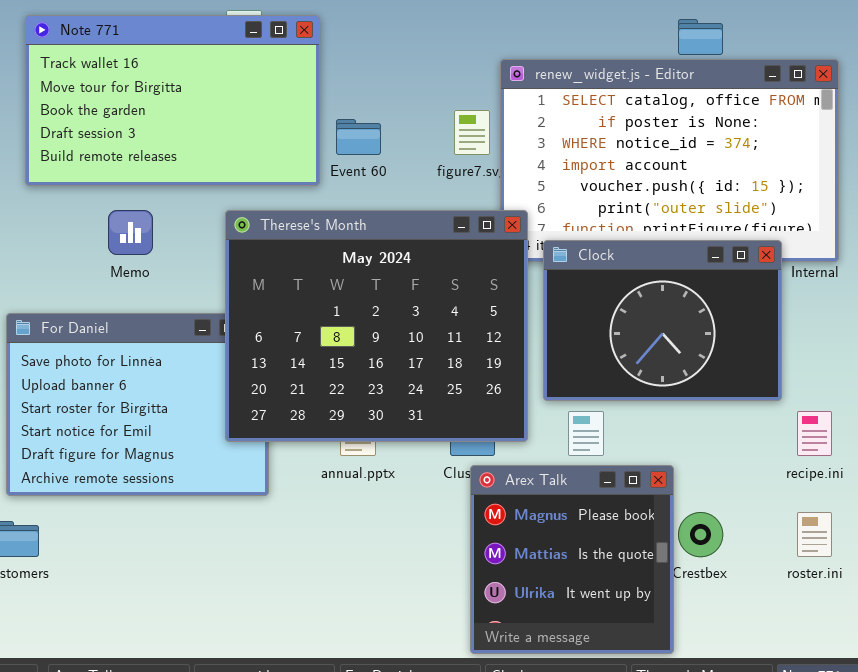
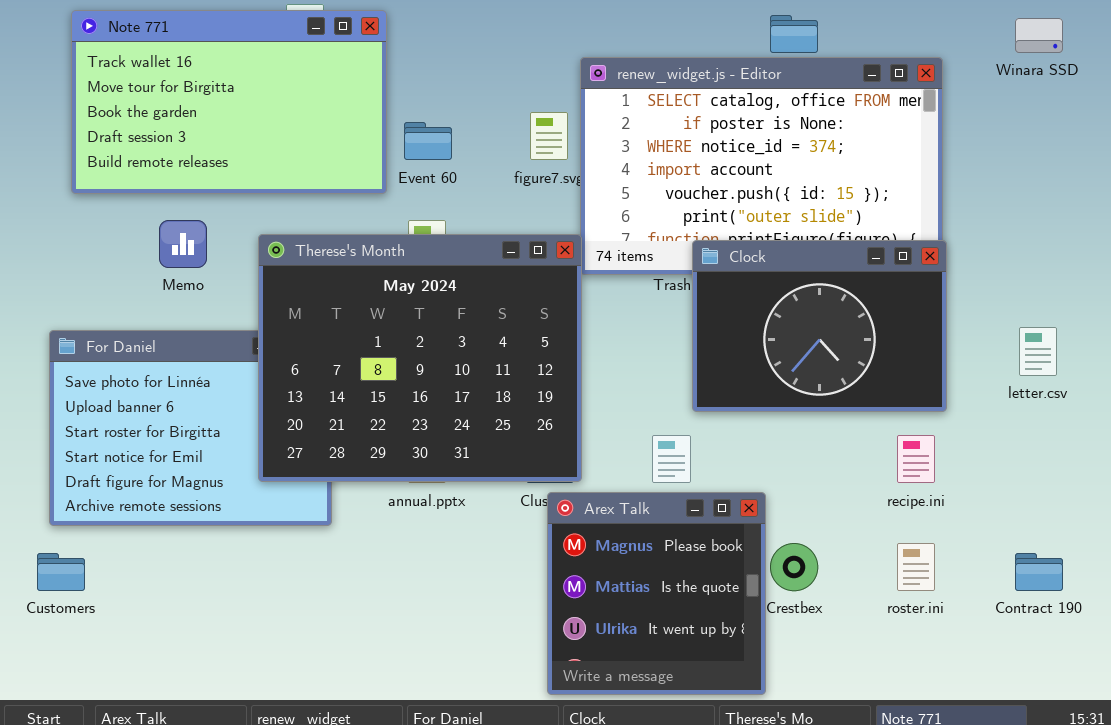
Therese's Month: [225,210,528,442] -> [258,234,582,482], moved
Clock: [543,240,782,401] -> [692,240,947,412], moved

